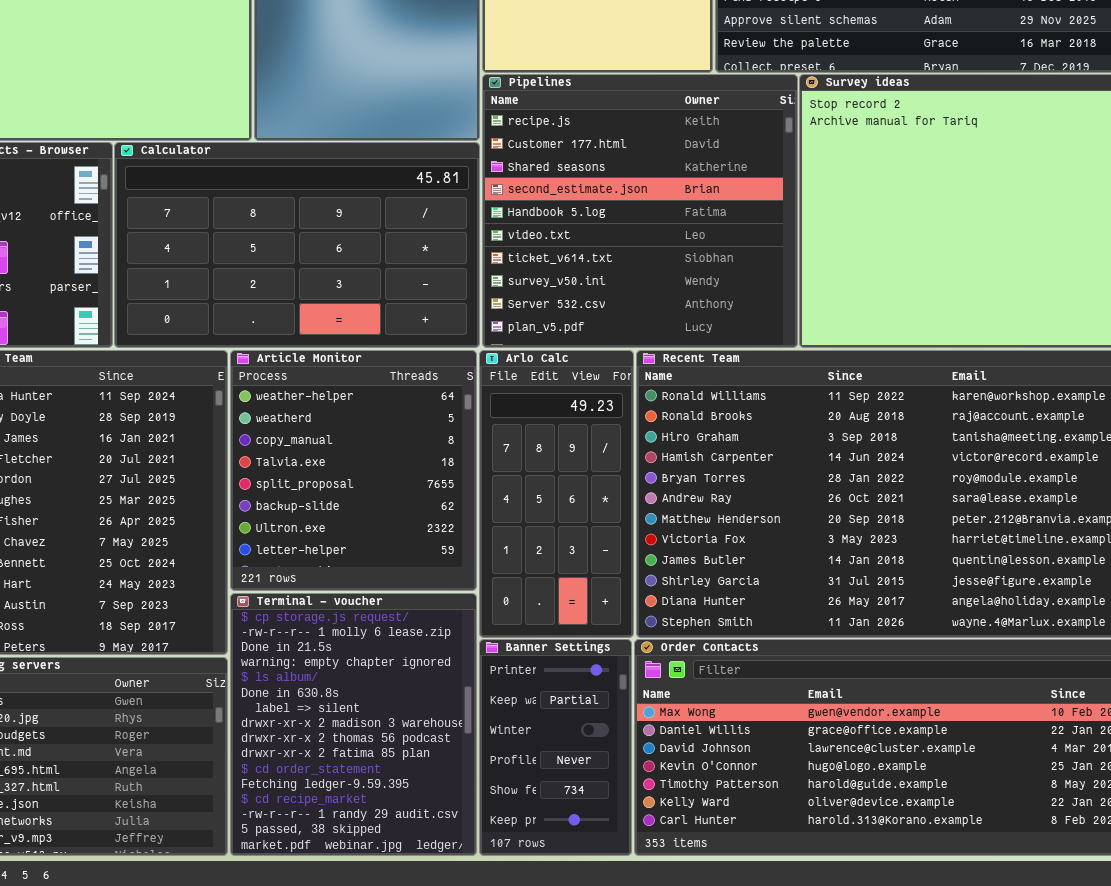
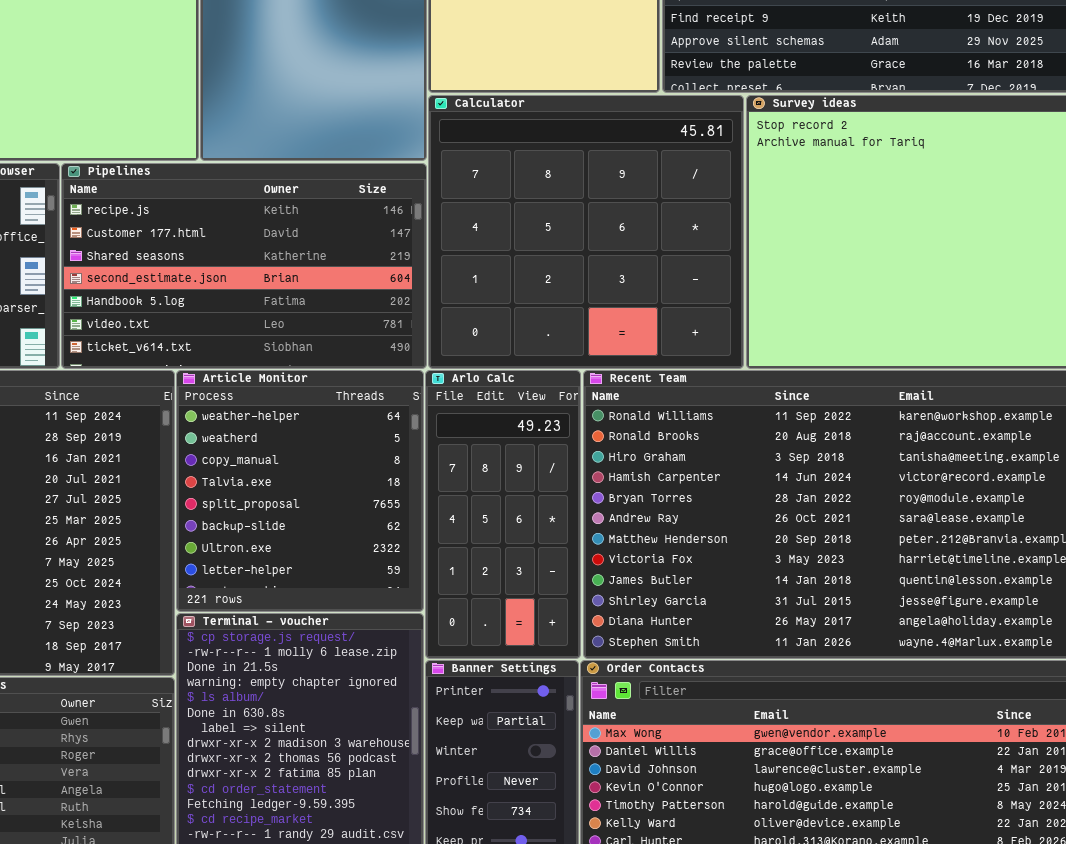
Pipelines: [482,74,798,348] -> [61,163,427,369], moved, resized
Calculator: [114,142,480,348] -> [428,95,744,369], moved, resized

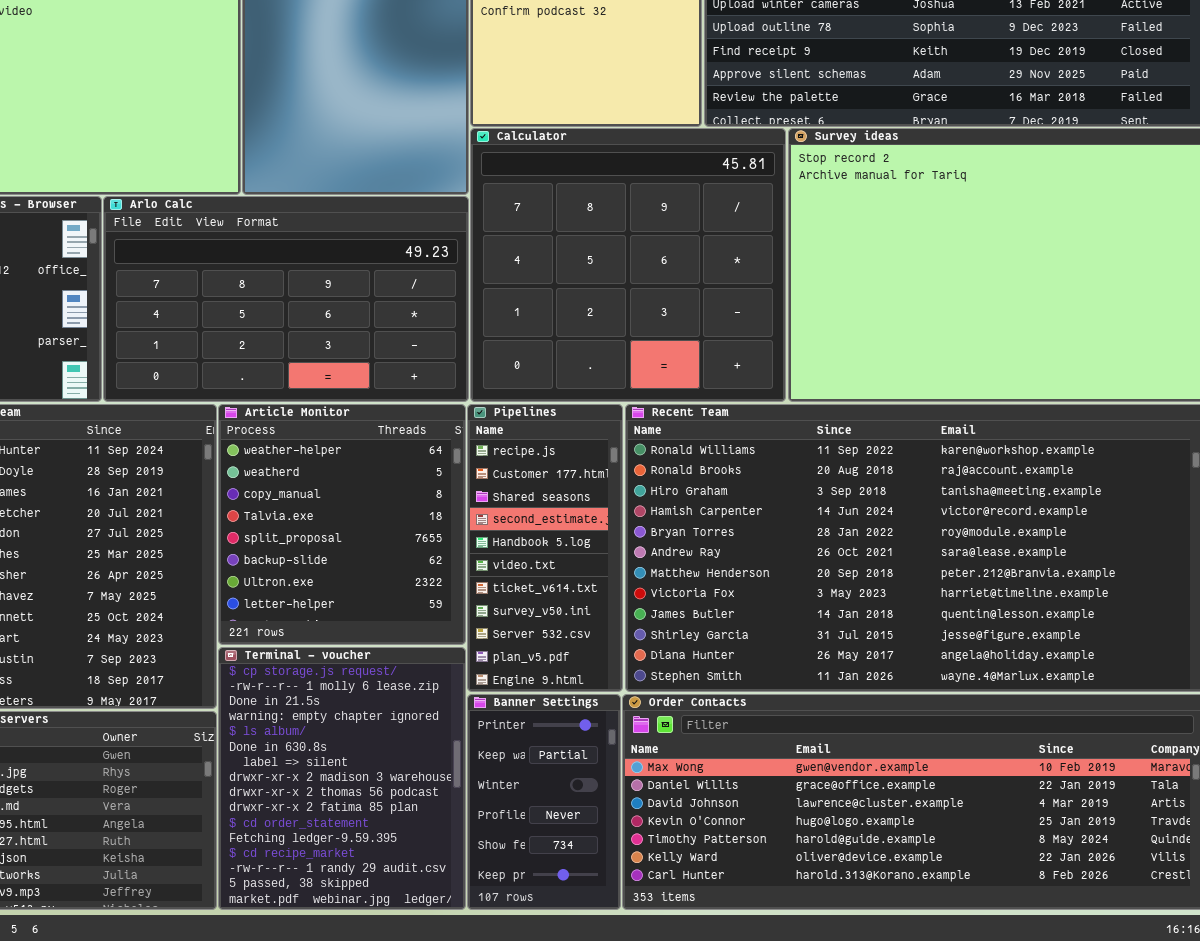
Pipelines: [61,163,427,369] -> [467,404,623,692], moved, resized
Arlo Calc: [425,370,581,659] -> [103,196,469,402], moved, resized

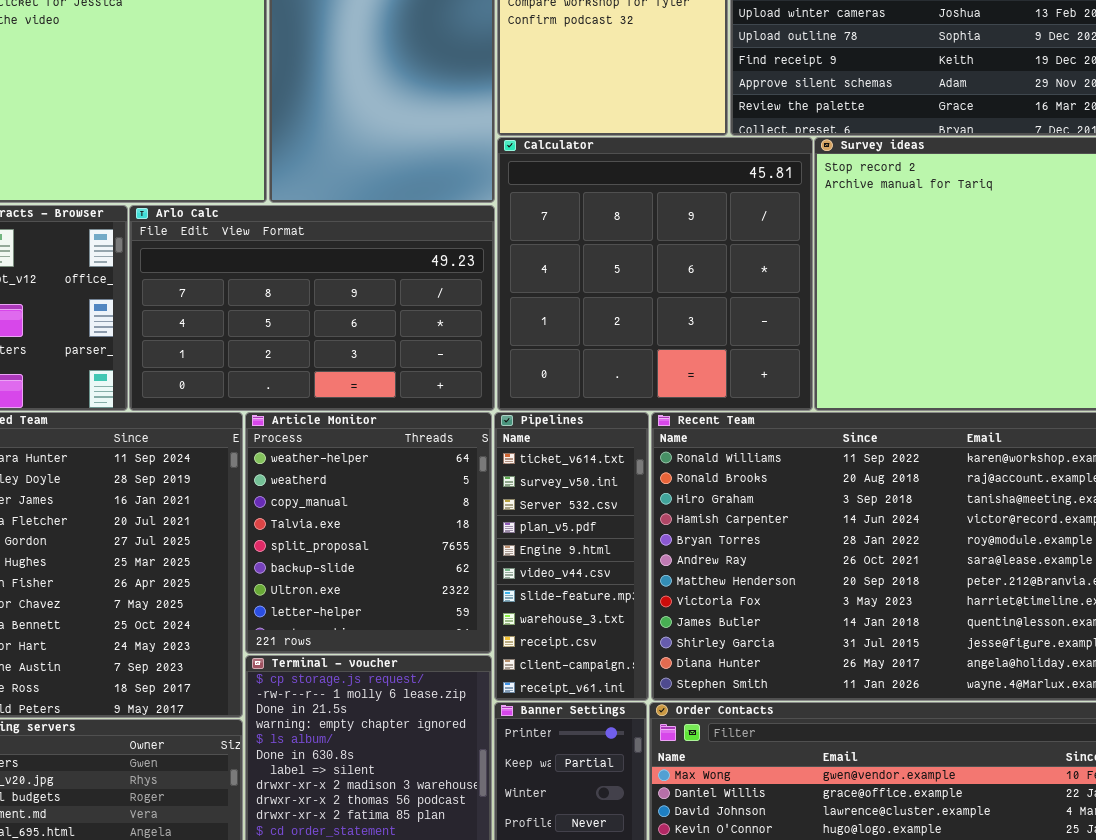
Pipelines: [467,404,623,692] -> [494,412,649,701], scrolled down 6 rows

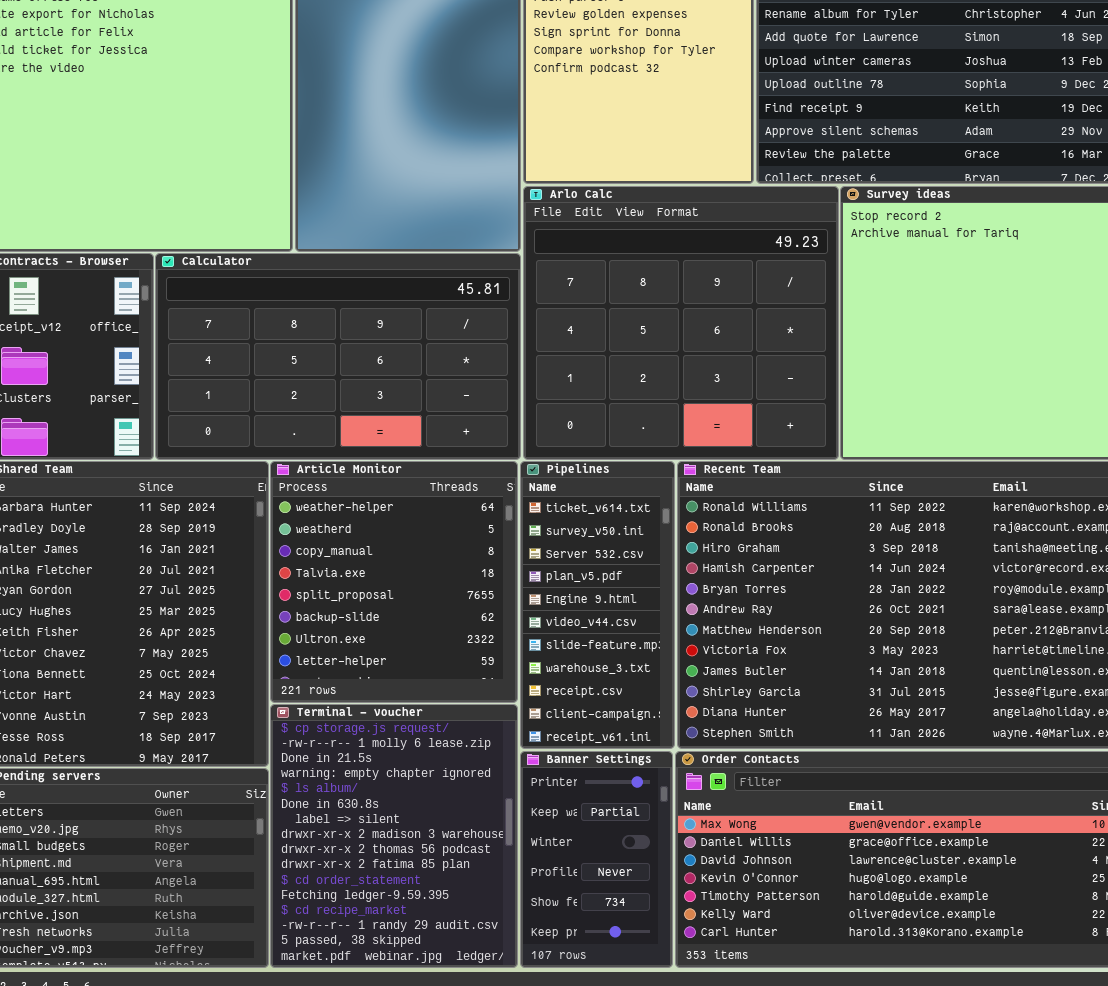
Calculator: [497,137,813,411] -> [155,253,521,460], moved, resized
Arlo Calc: [129,205,495,411] -> [523,186,839,460], moved, resized

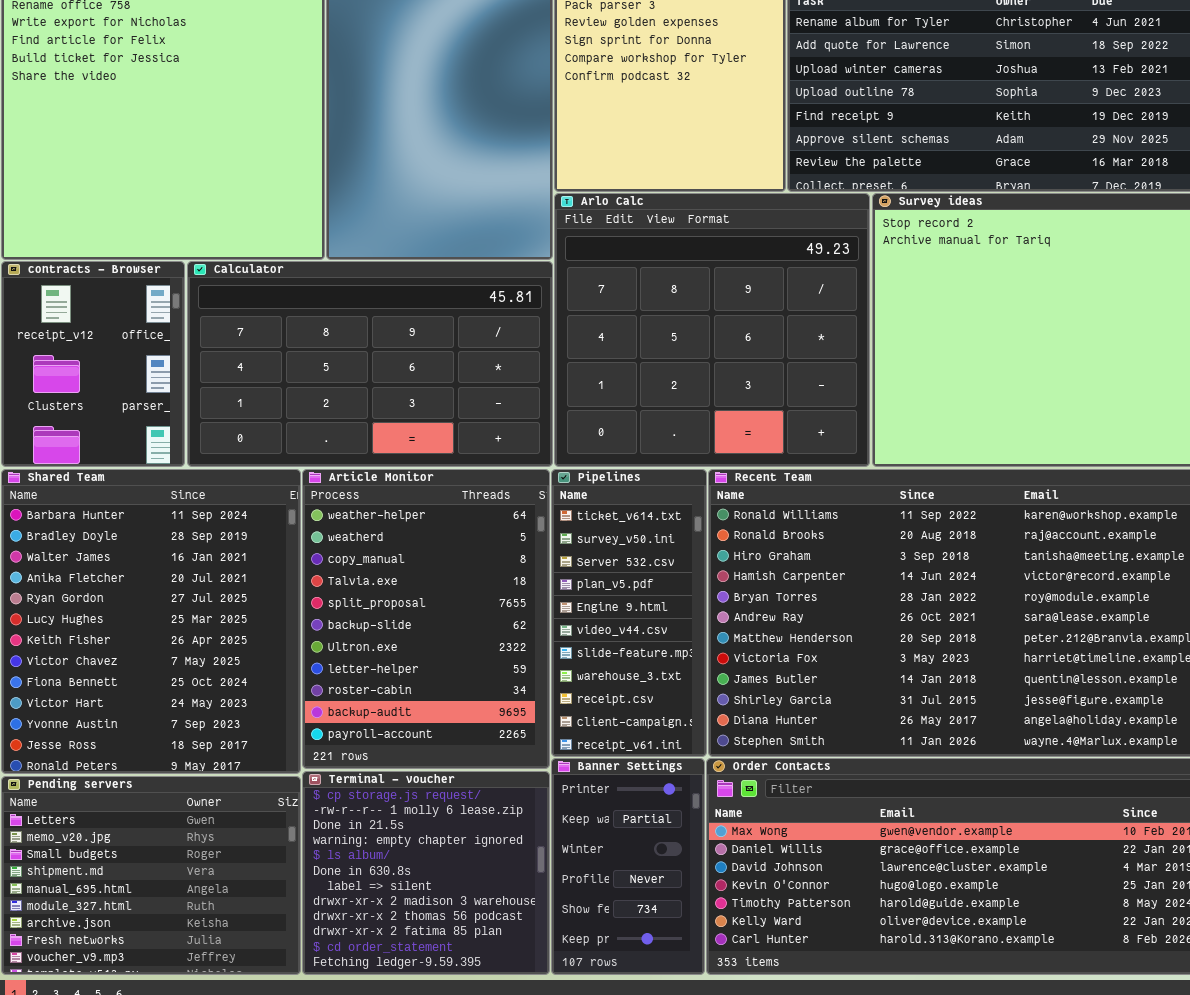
Article Monitor: [270,461,518,703] -> [302,469,550,769], resized
Terminal - voucher: [270,704,518,968] -> [302,771,550,975], resized

